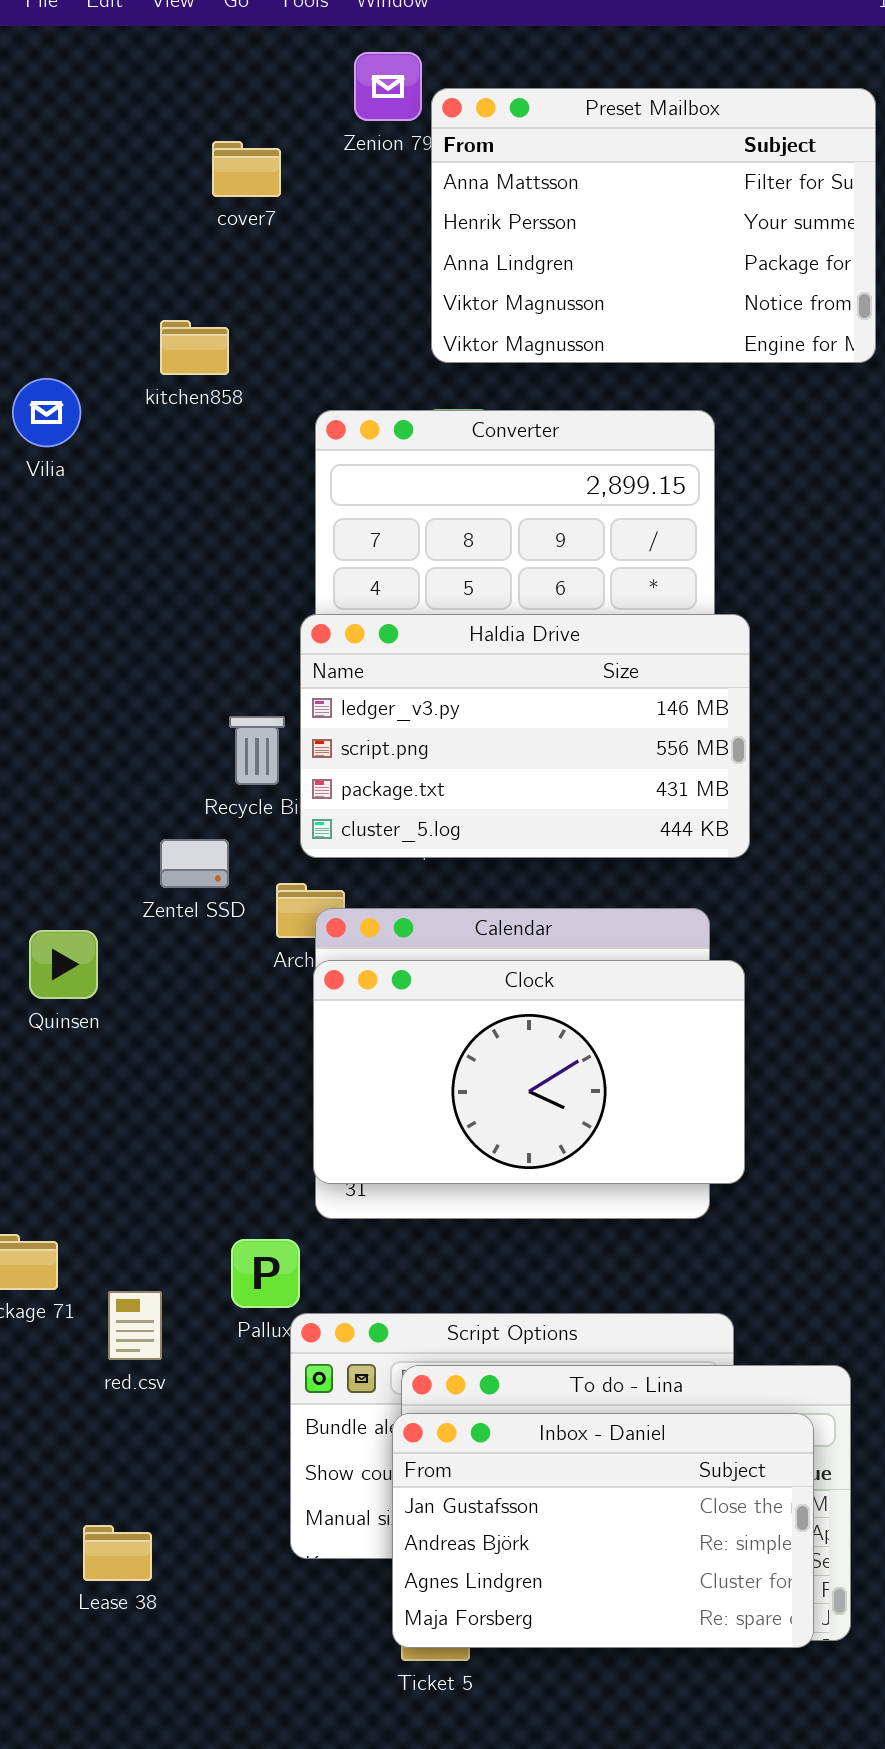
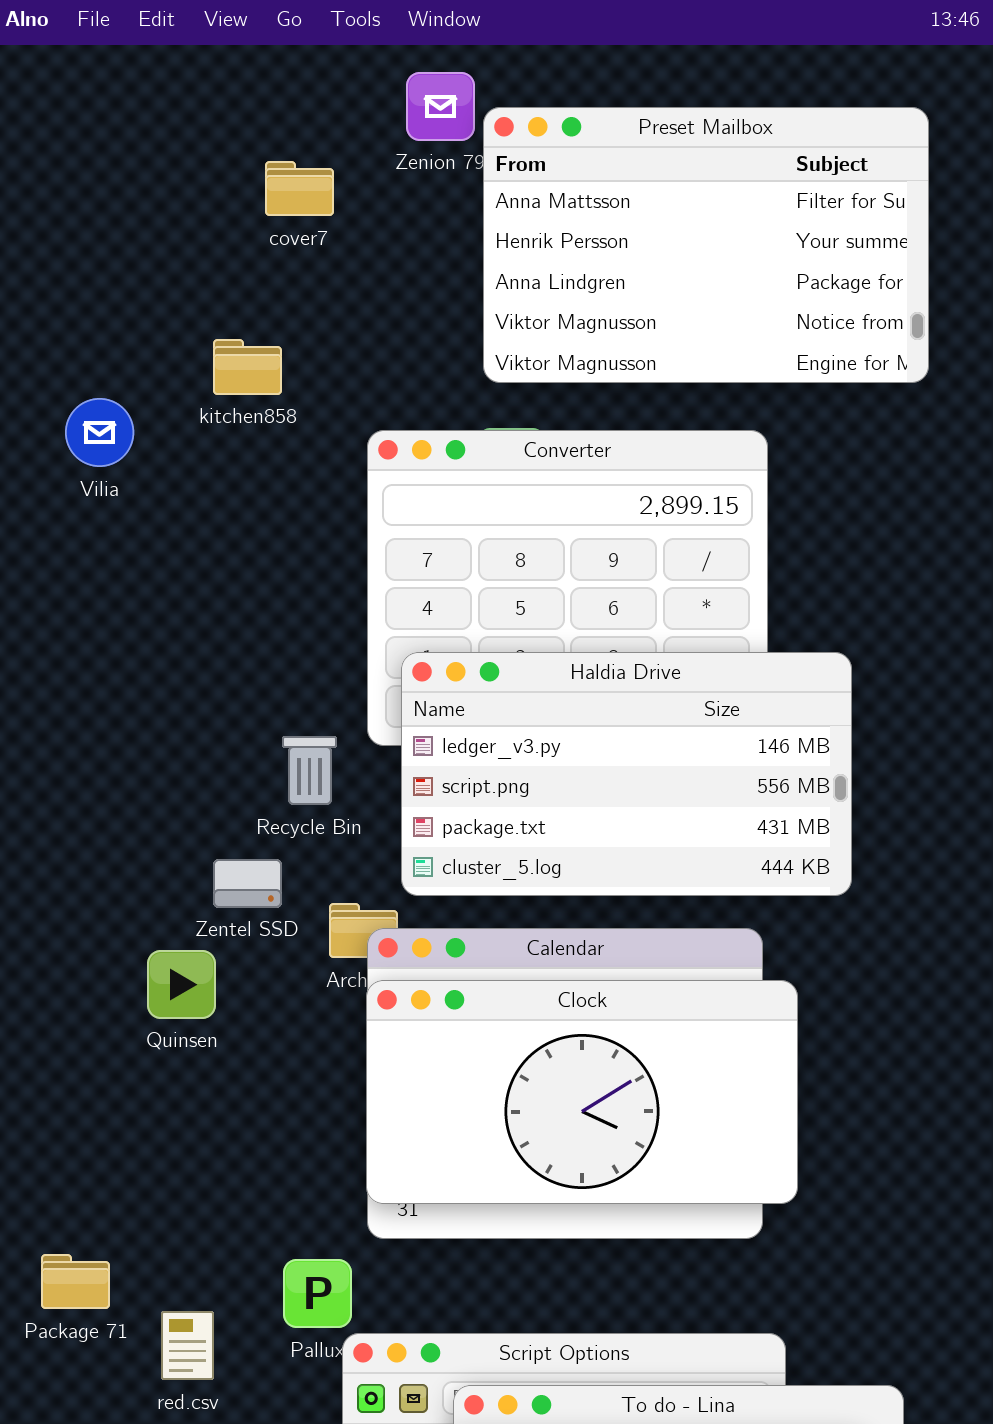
Haldia Drive: [300,614,750,858] -> [401,652,852,896], moved
Quinsen: [29,930,98,999] -> [147,950,216,1019], moved

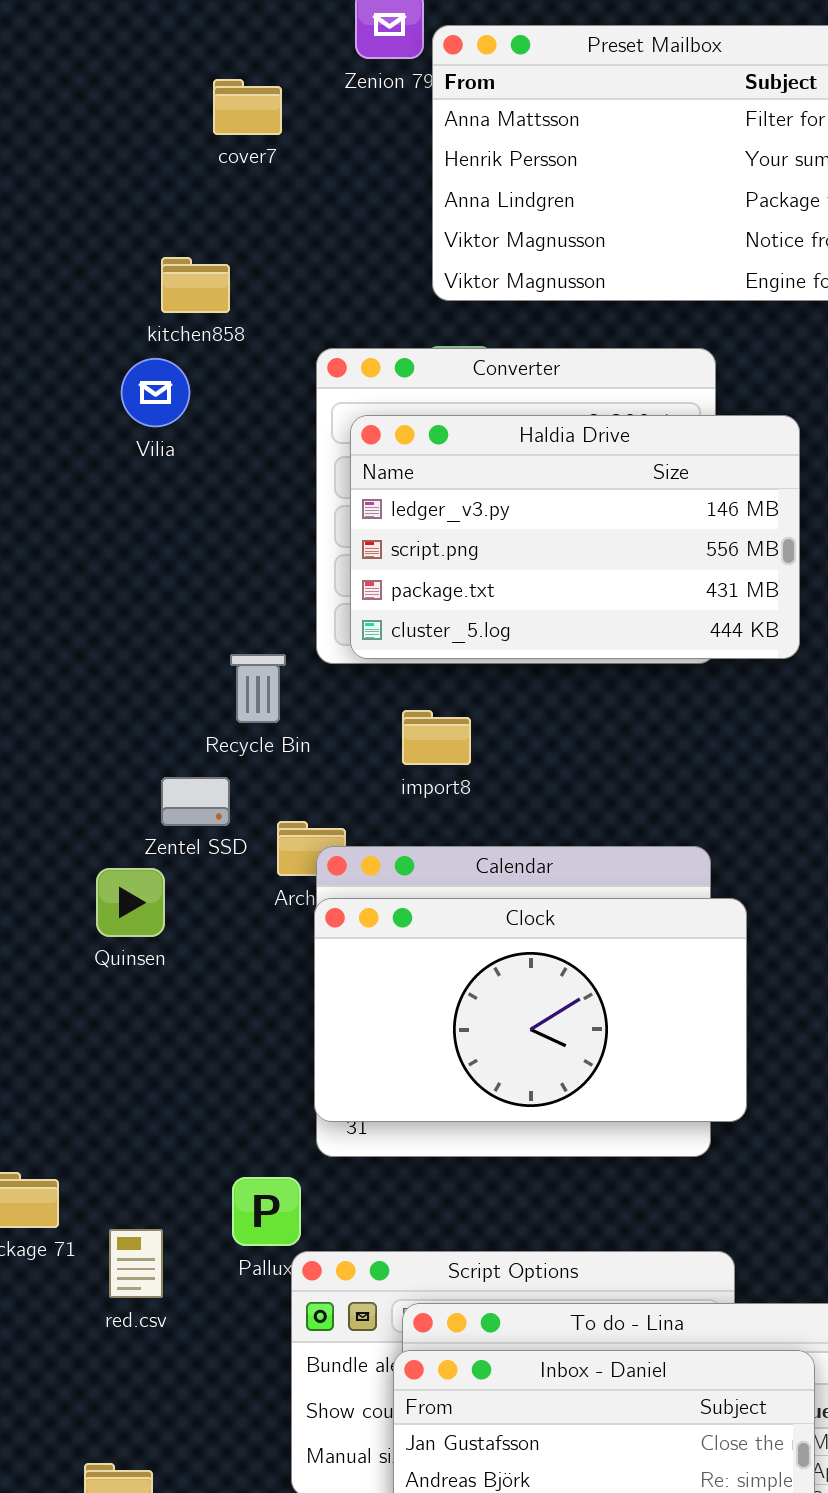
Vilia: [65,398,134,467] -> [121,358,190,427], moved
Haldia Drive: [401,652,852,896] -> [350,415,800,659], moved

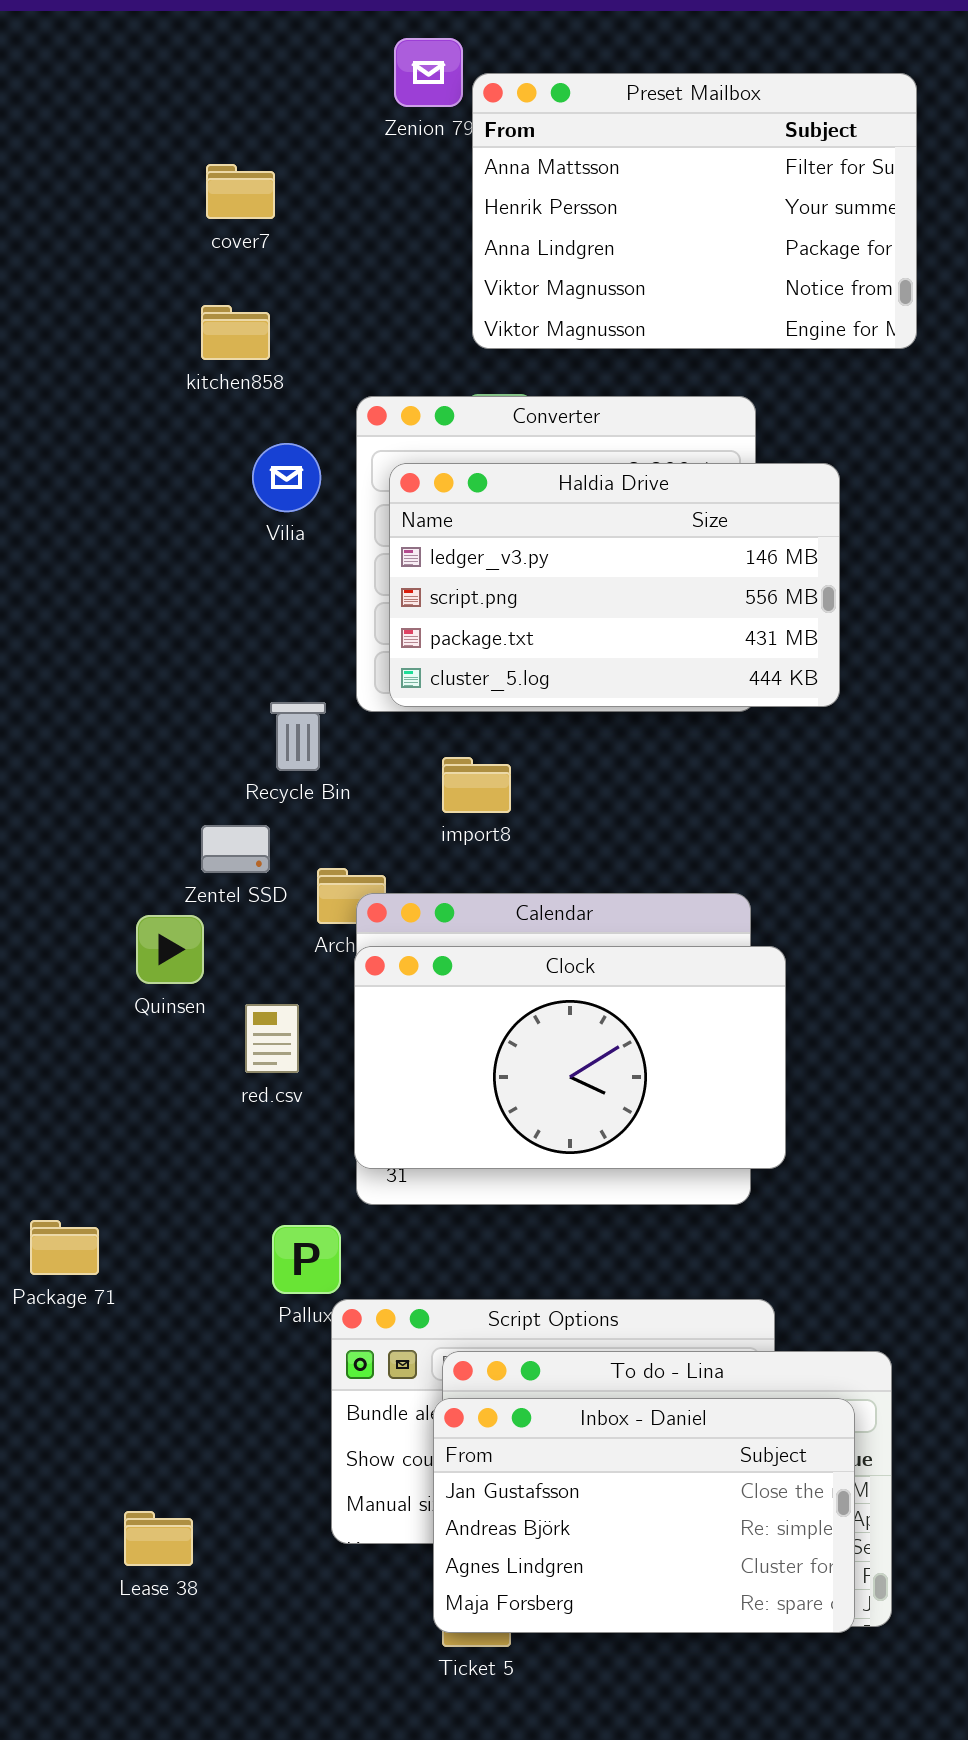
cover7: [213,79,282,135] -> [206,164,275,219], moved
Vilia: [121,358,190,427] -> [252,443,321,512], moved
red.csv: [109,1229,163,1298] -> [245,1004,299,1073], moved

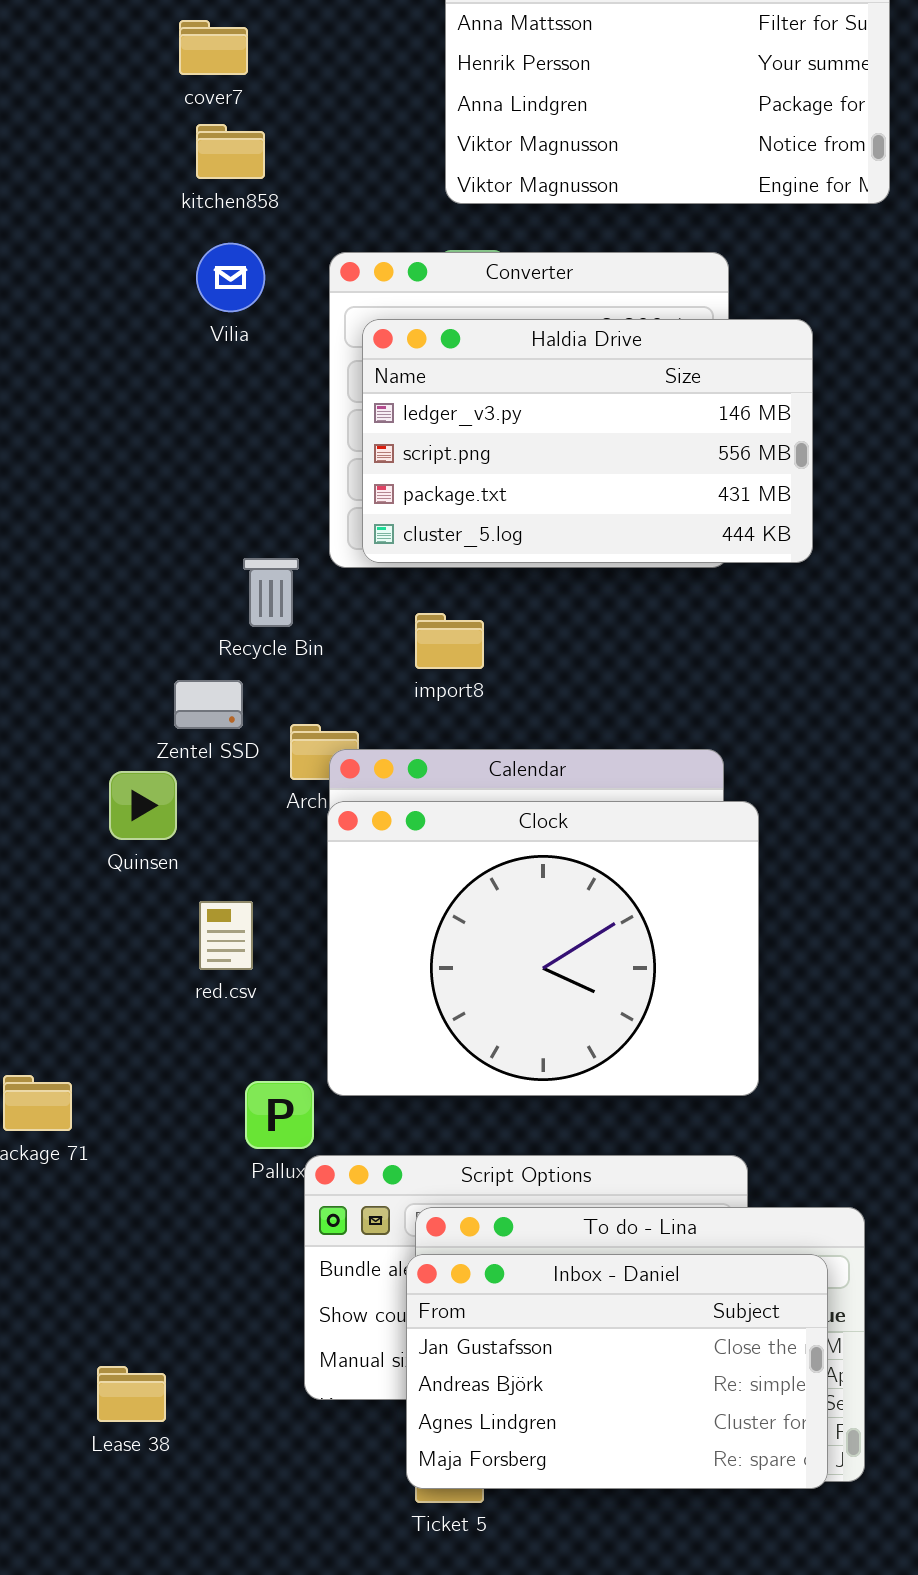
kitchen858: [201,305,270,360] -> [196,124,265,179], moved
Vilia: [252,443,321,512] -> [196,243,265,312], moved
Clock: [354,946,786,1169] -> [327,801,759,1096], resized
red.csv: [245,1004,299,1073] -> [199,901,253,970], moved

